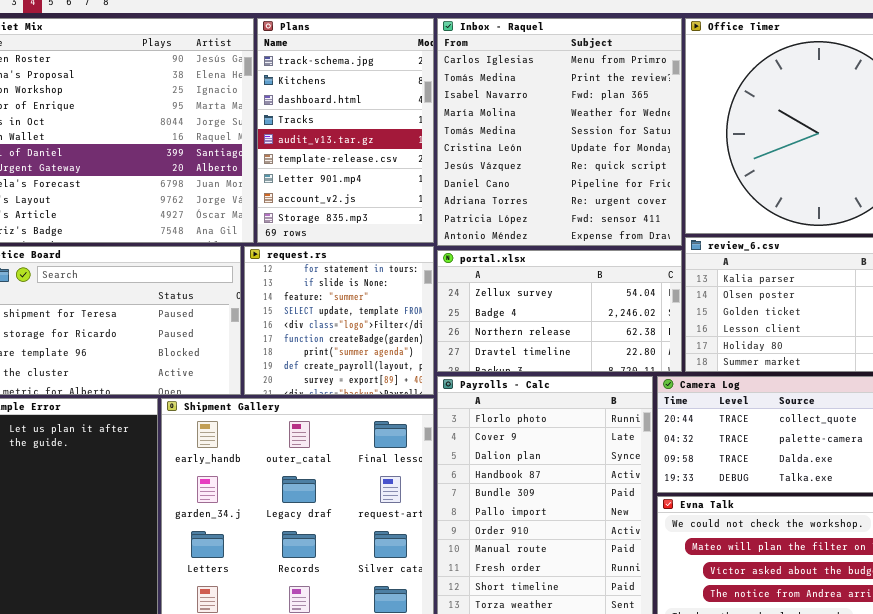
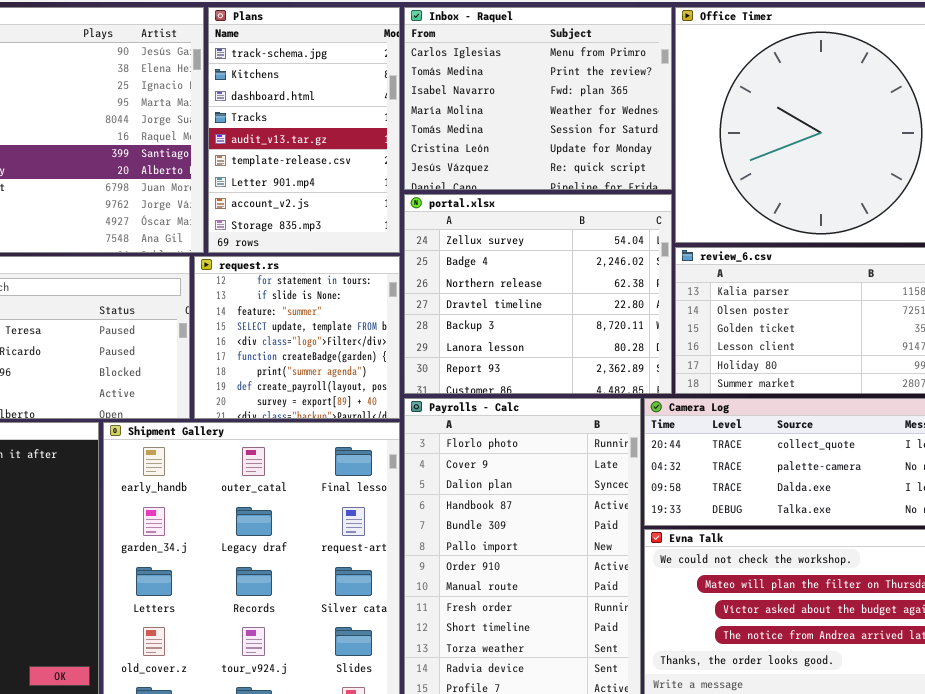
Inbox - Raquel: [437,18,682,246] -> [404,7,672,190], resized
portal.xlsx: [437,250,682,372] -> [404,194,672,394], resized

